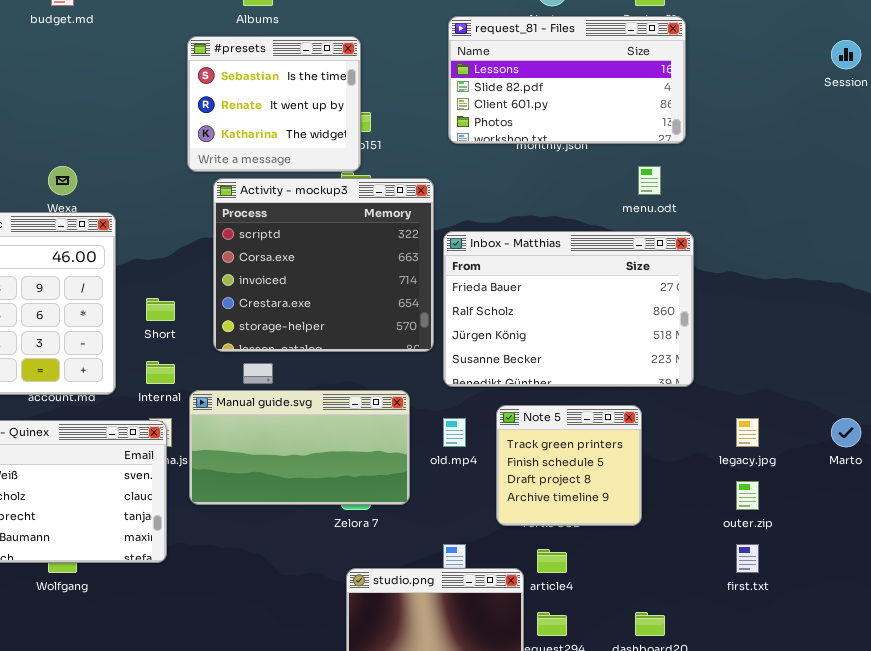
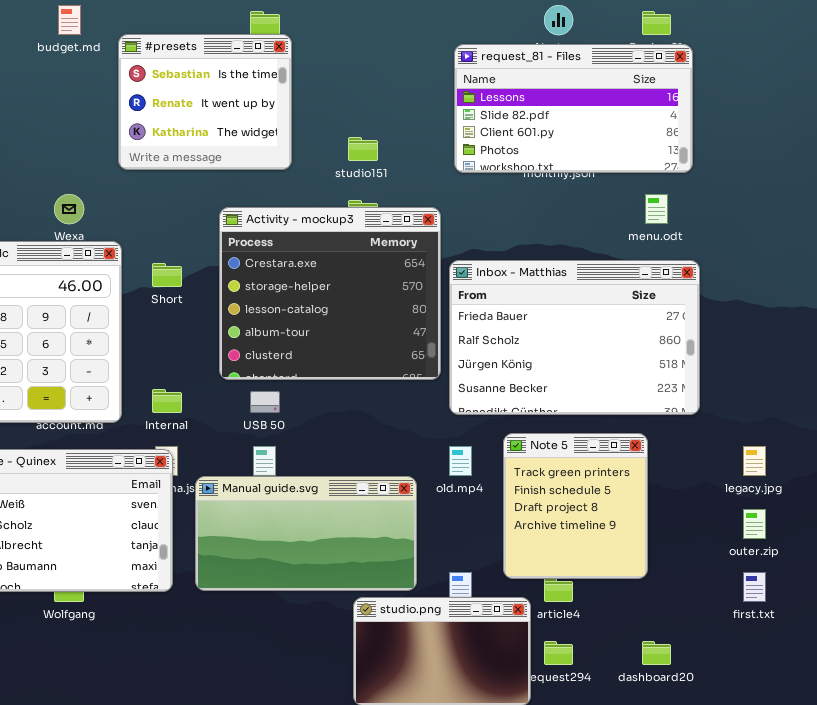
#presets: [187,36,361,172] -> [118,34,292,170], moved
Activity - mockup3: [213,178,434,352] -> [219,207,441,380], scrolled down 3 rows
Short: [146,298,175,321] -> [152,263,182,287], moved
Manual guide.svg: [189,390,410,505] -> [195,476,417,591], moved
Note 5: [496,405,642,526] -> [503,433,648,579], resized

